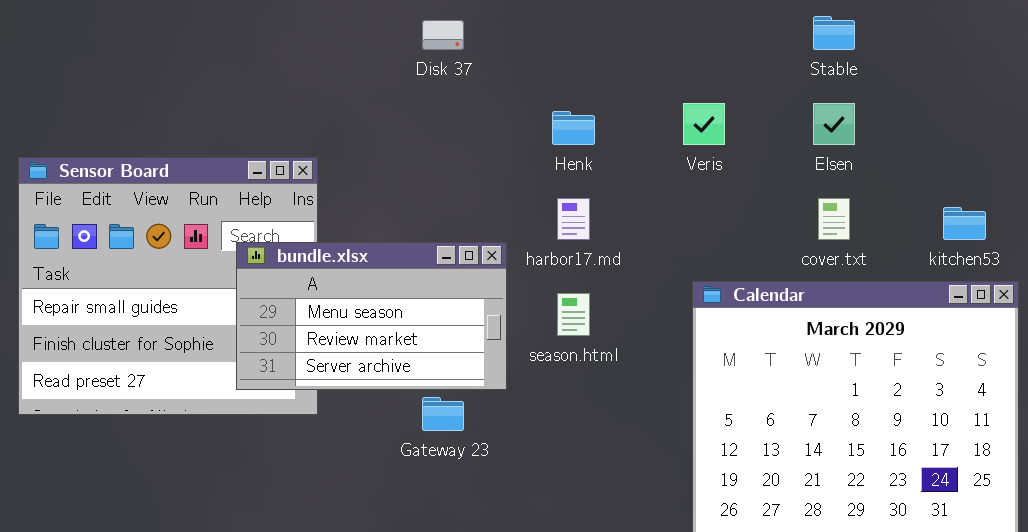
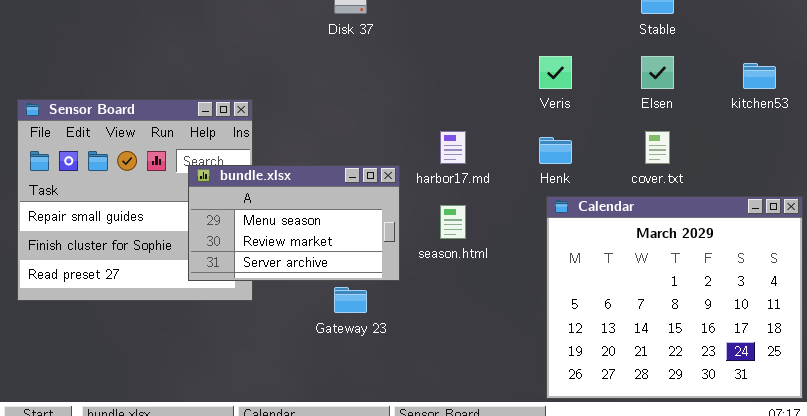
Henk: [552,111,595,145] -> [539,137,572,164], moved
kitchen53: [943,207,986,240] -> [743,63,776,89], moved

